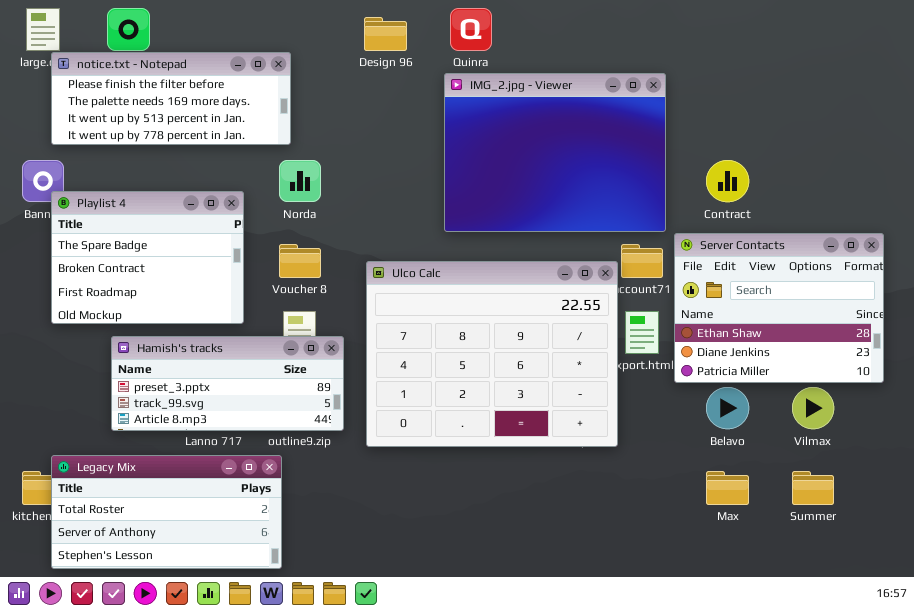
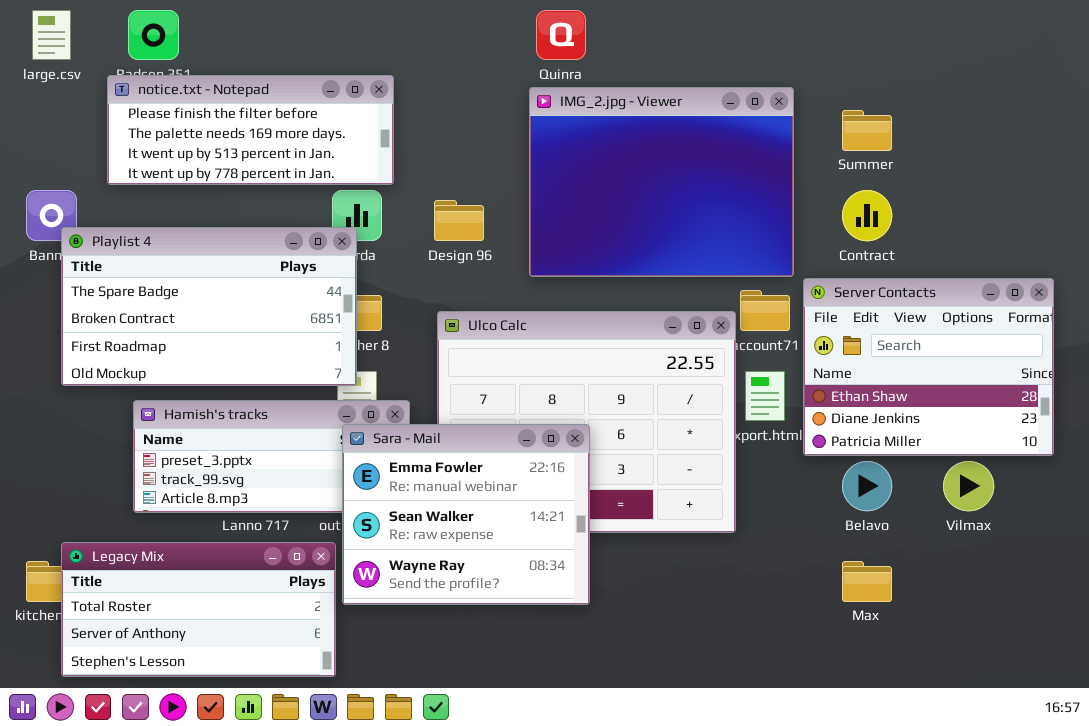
Design 96: [364,17,407,51] -> [434,200,484,241], moved
notice.txt - Notepad: [51,52,291,145] -> [107,75,394,185], moved
Playlist 4: [51,191,244,324] -> [61,227,357,386], resized
Sara - Mail: none -> [342,424,590,605], opened
Summer: [792,471,834,505] -> [842,110,892,151], moved

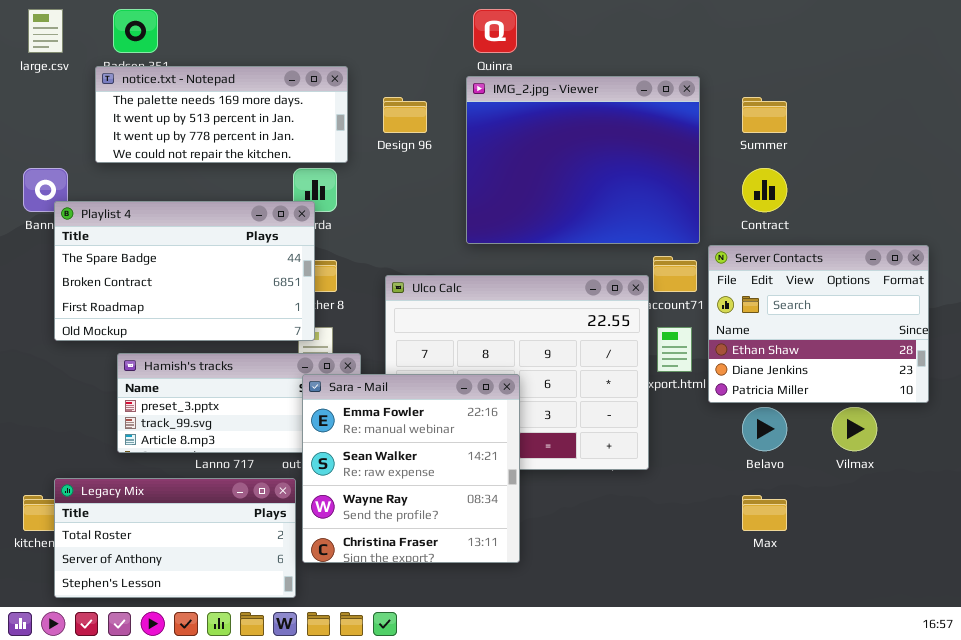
notice.txt - Notepad: [107,75,394,185] -> [95,66,348,163], scrolled down 1 row
Design 96: [434,200,484,241] -> [383,97,427,133], moved
Sara - Mail: [342,424,590,605] -> [302,374,520,563], resized

